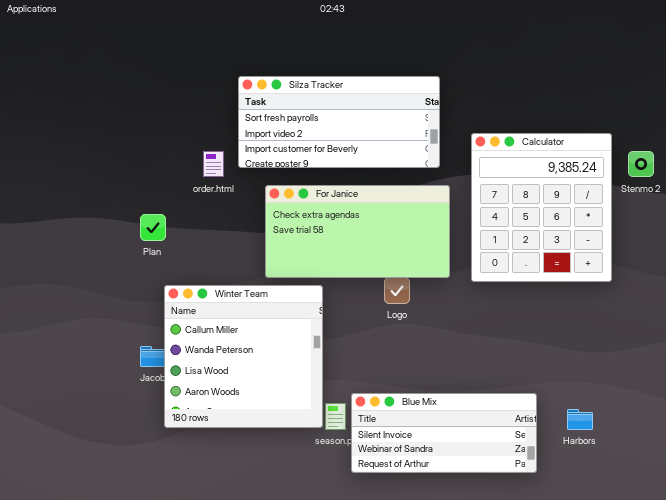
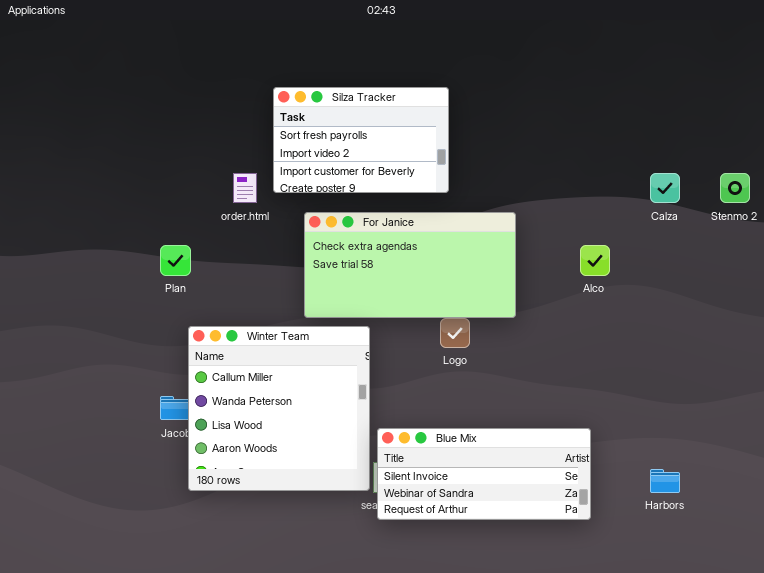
Silza Tracker: [238,76,440,168] -> [273,87,449,193], resized
Calculator: [471,133,612,282] -> none, closed
Blue Mix: [351,393,537,473] -> [377,428,591,520], moved

